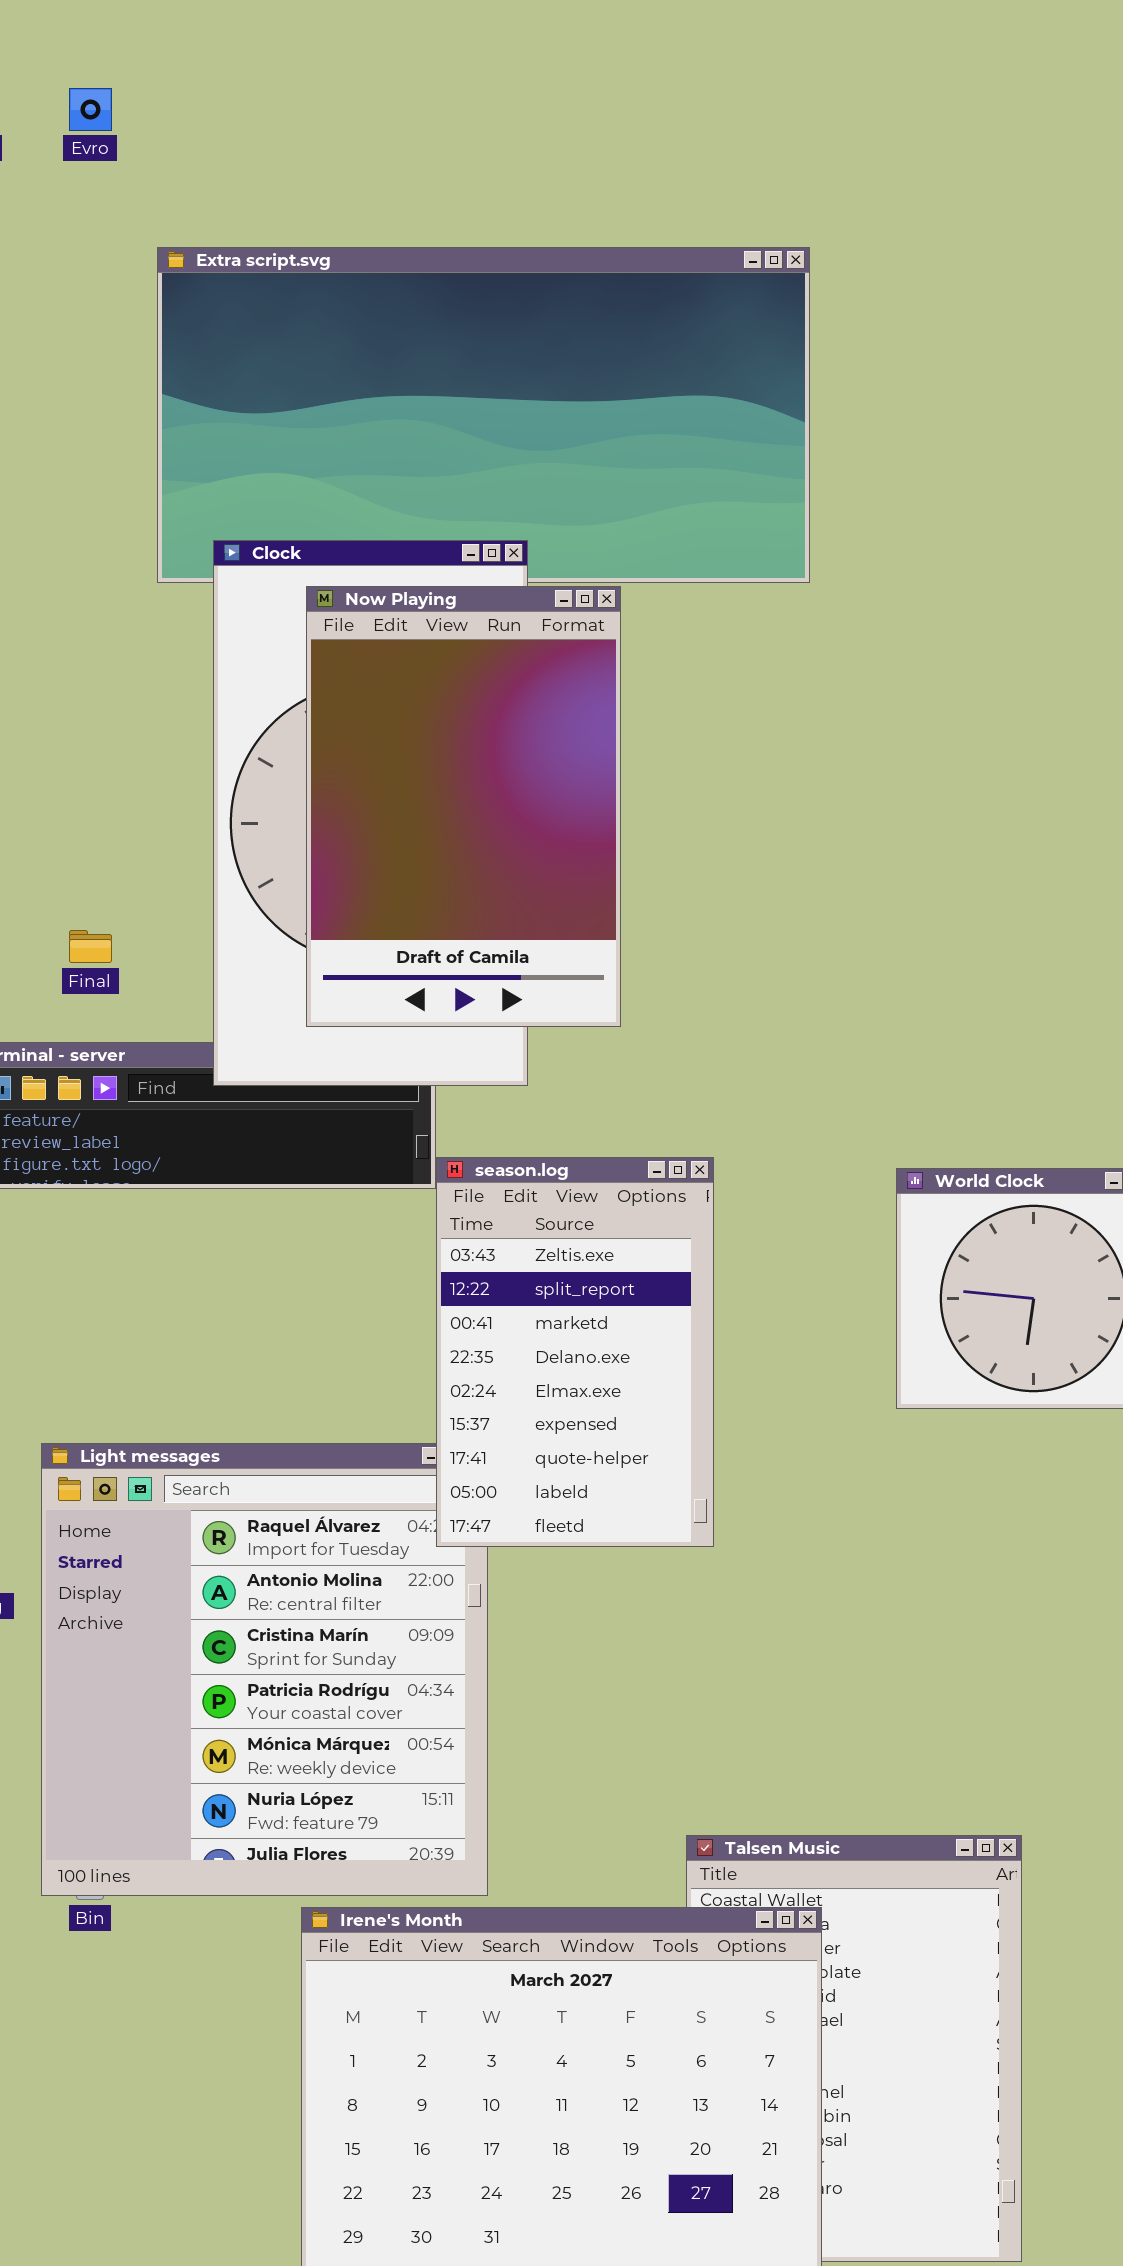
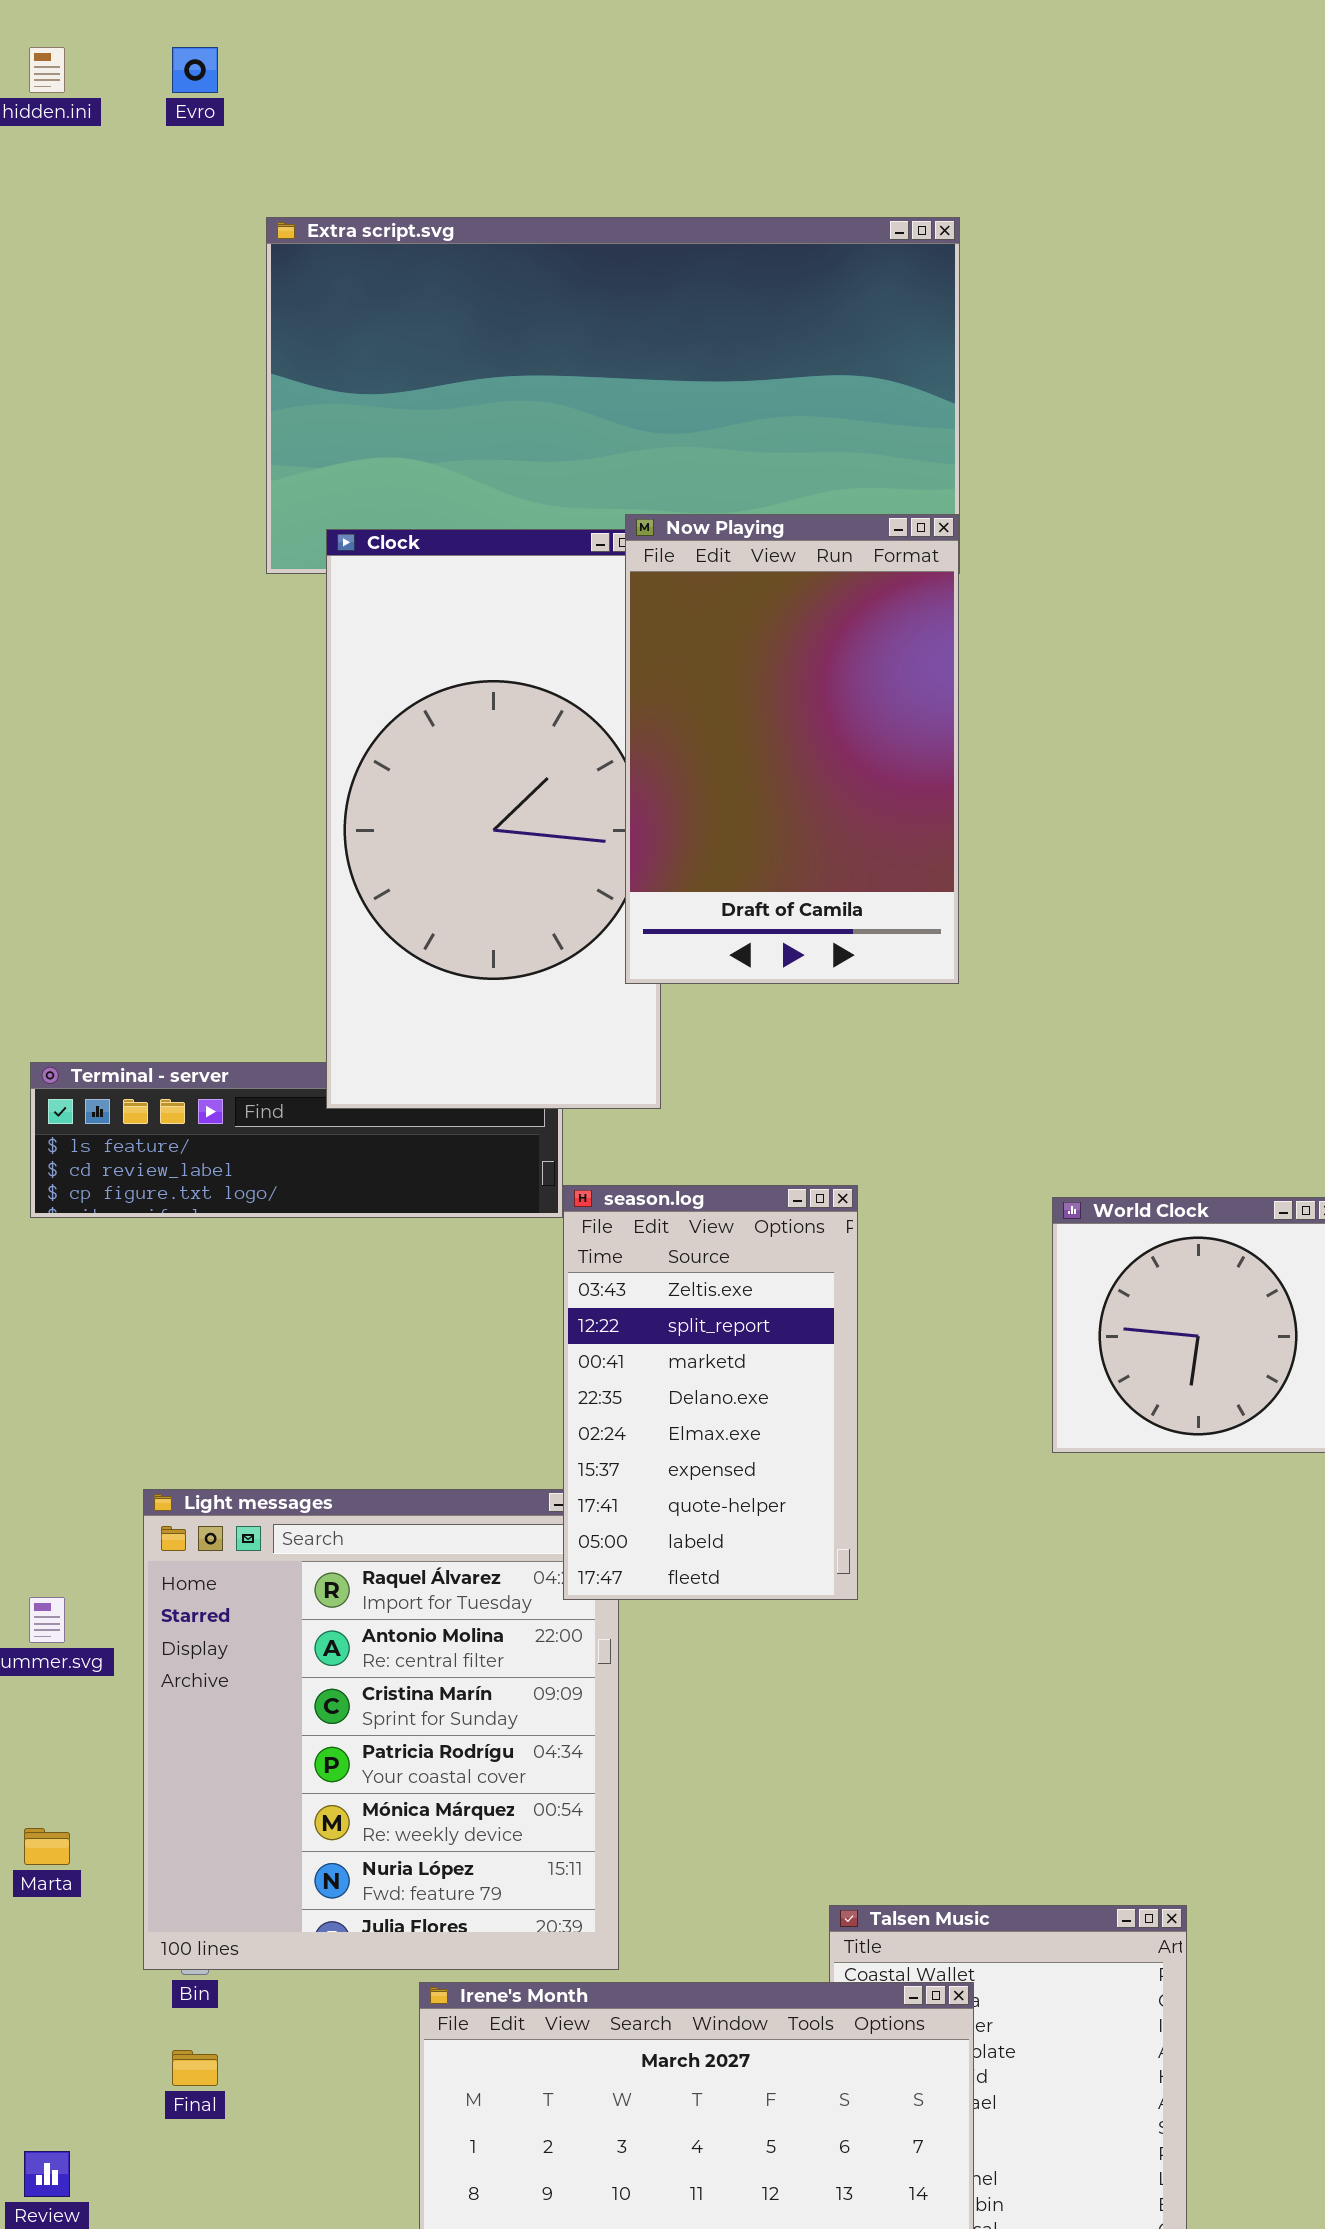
Now Playing: [306,586,621,1027] -> [625,514,959,984], moved
Final: [69,930,112,963] -> [172,2050,218,2086], moved

